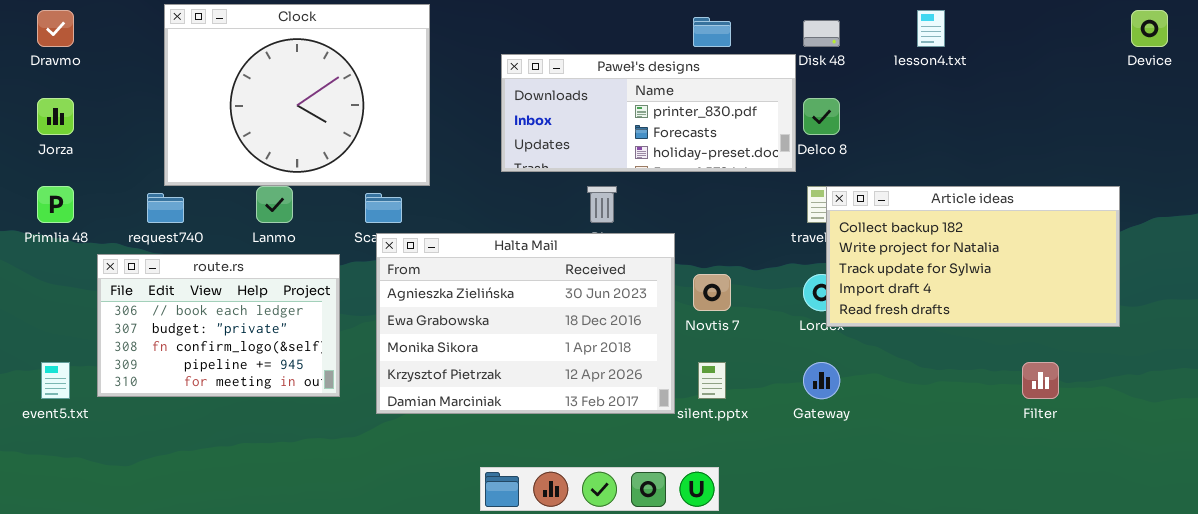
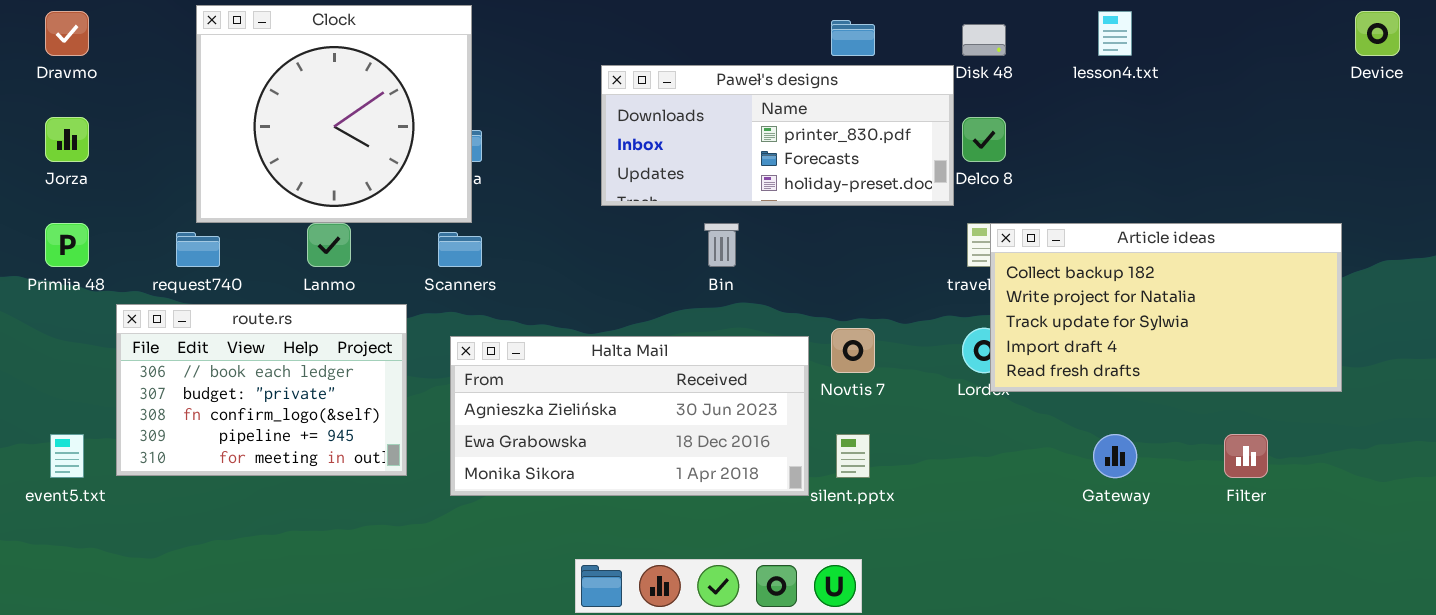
Clock: [164,4,430,186] -> [196,5,472,223], resized
Halta Mail: [376,233,675,414] -> [450,336,809,496], resized
Gateway: [803,362,840,399] -> [1093,434,1137,478], moved

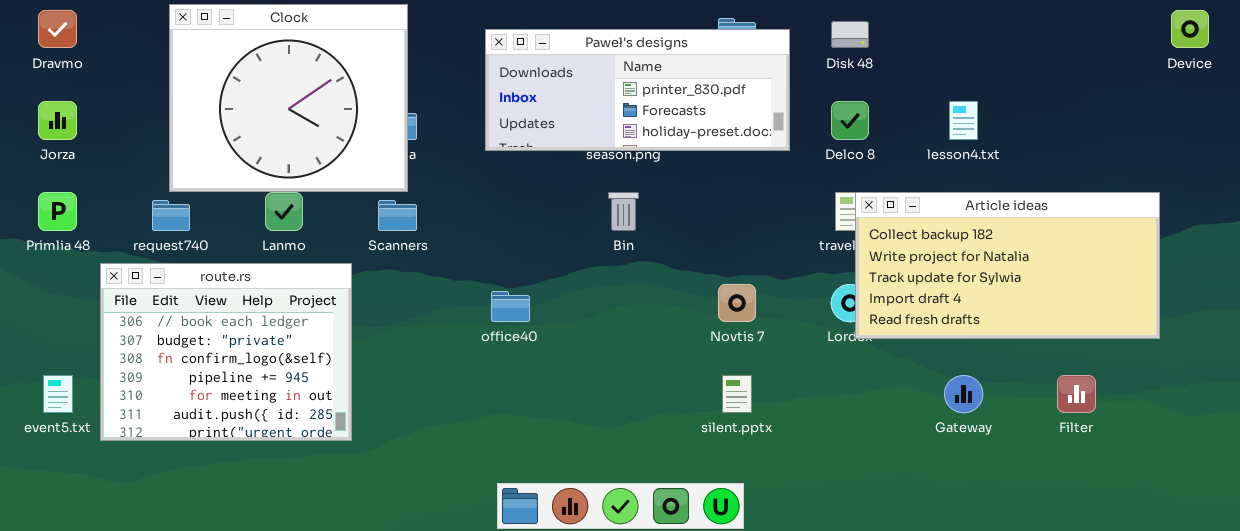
lesson4.txt: [1098,11,1132,56] -> [949,101,978,140], moved
Paweł's designs: [601,65,954,206] -> [485,29,790,151], moved
route.rs: [116,304,407,476] -> [100,263,352,441], resized
Halta Mail: [450,336,809,496] -> none, closed

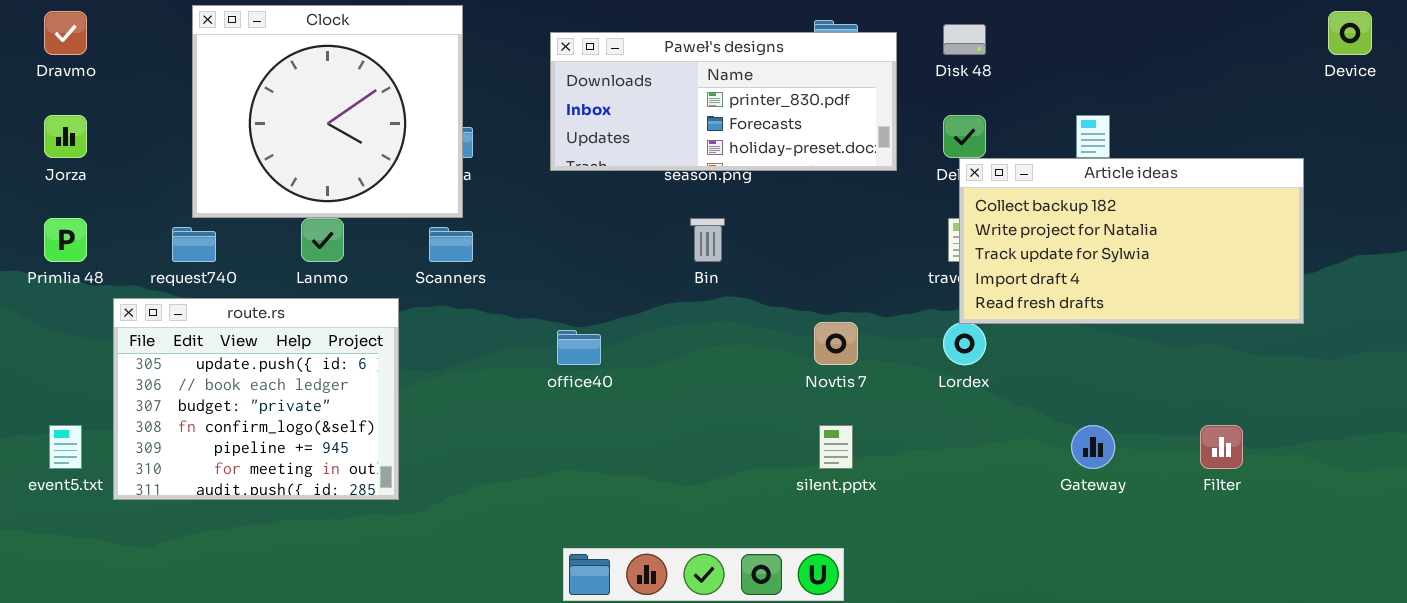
Article ideas: [855,192,1160,339] -> [959,158,1304,324], moved
route.rs: [100,263,352,441] -> [113,298,399,500], scrolled up 1 row

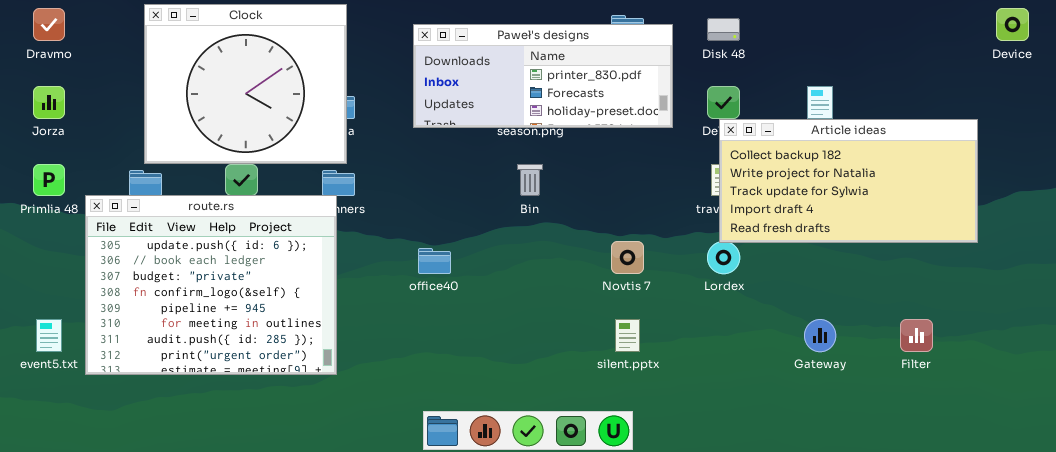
route.rs: [113,298,399,500] -> [85,195,337,375], resized

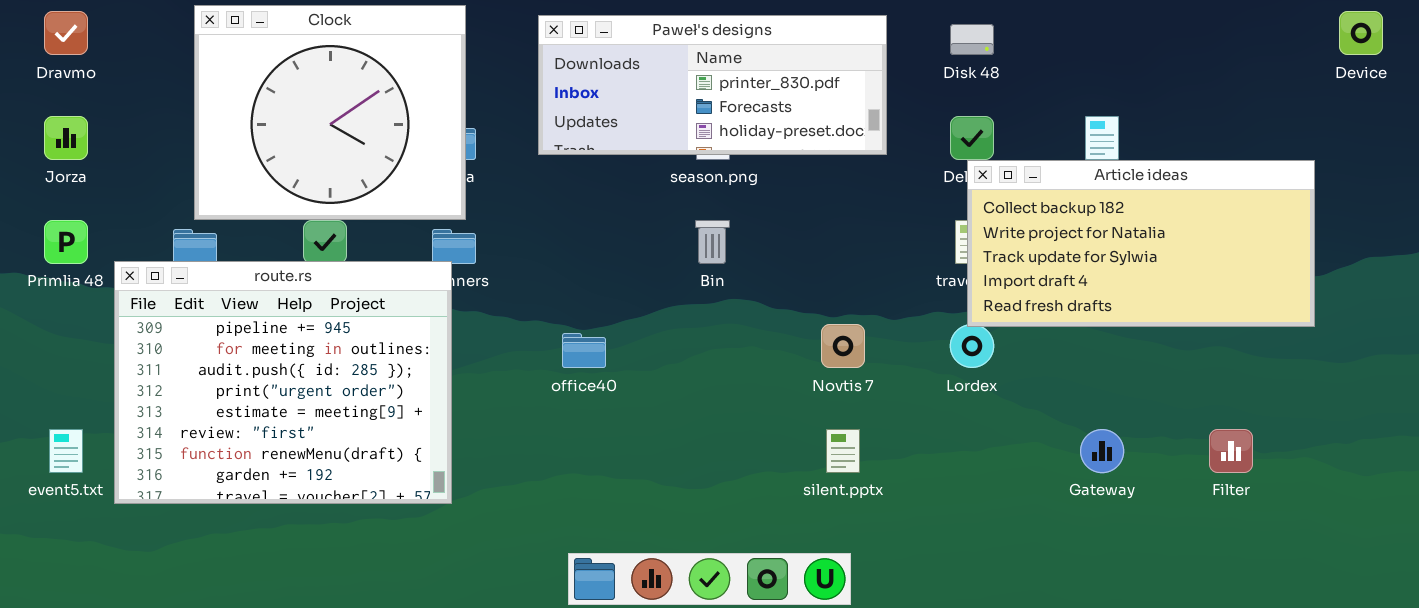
Paweł's designs: [413,24,673,128] -> [538,15,887,155], moved
route.rs: [85,195,337,375] -> [114,261,452,504], scrolled down 4 rows

